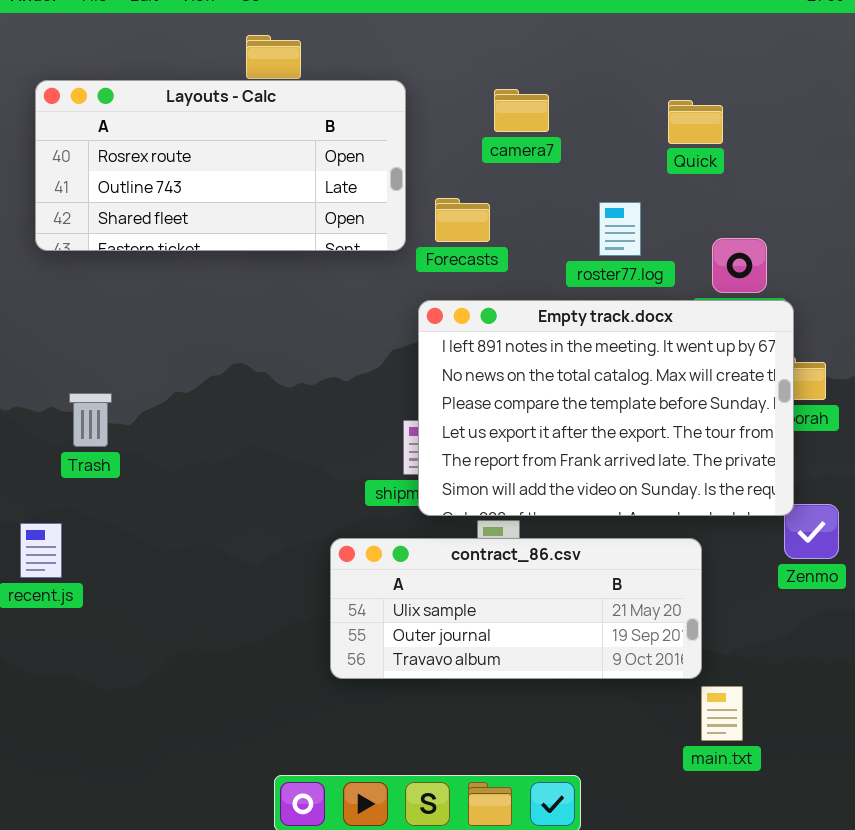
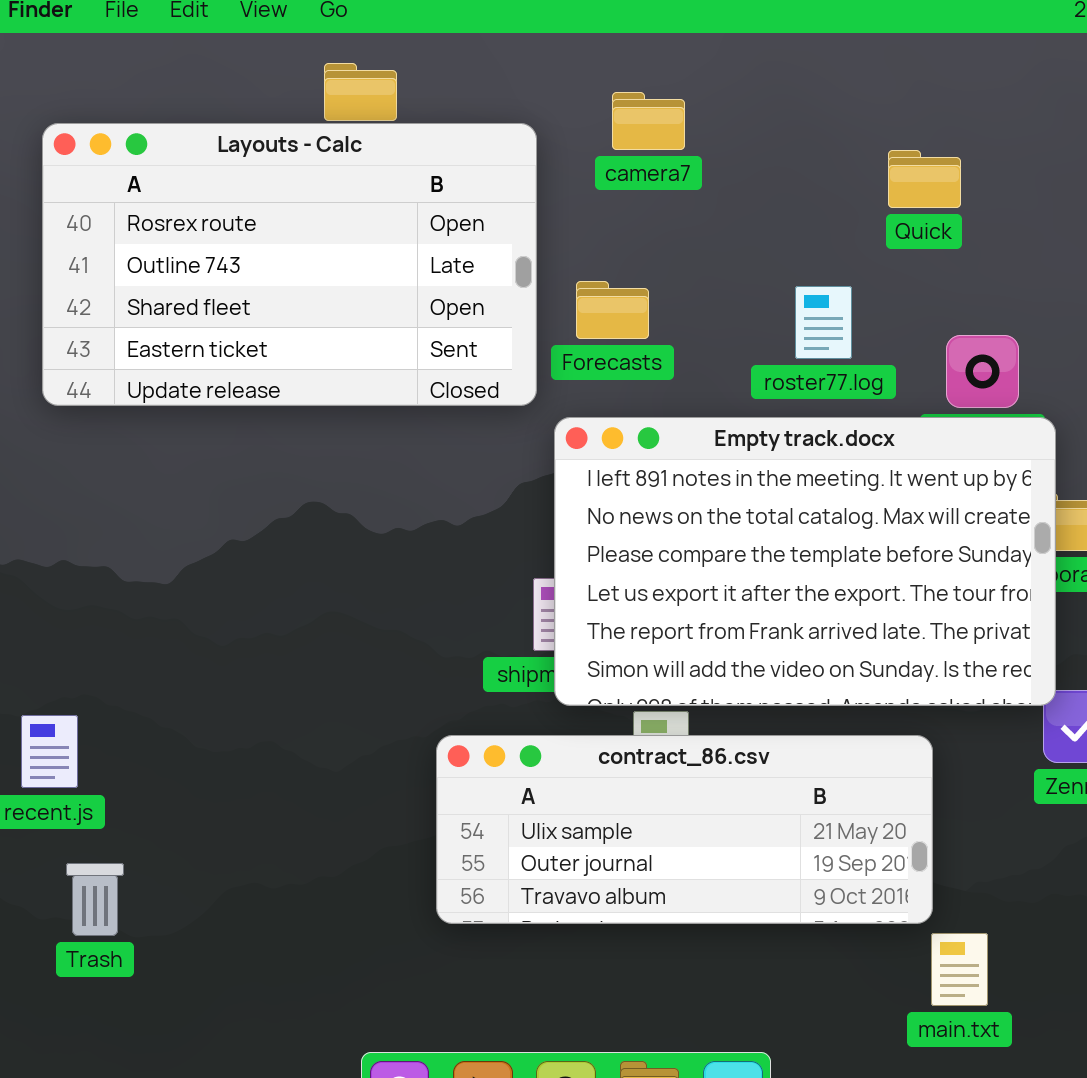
Layouts - Calc: [35,80,406,251] -> [42,123,537,406], resized
camera7: [494,89,549,132] -> [612,92,685,150], moved
Trash: [69,393,112,447] -> [66,863,124,936], moved

